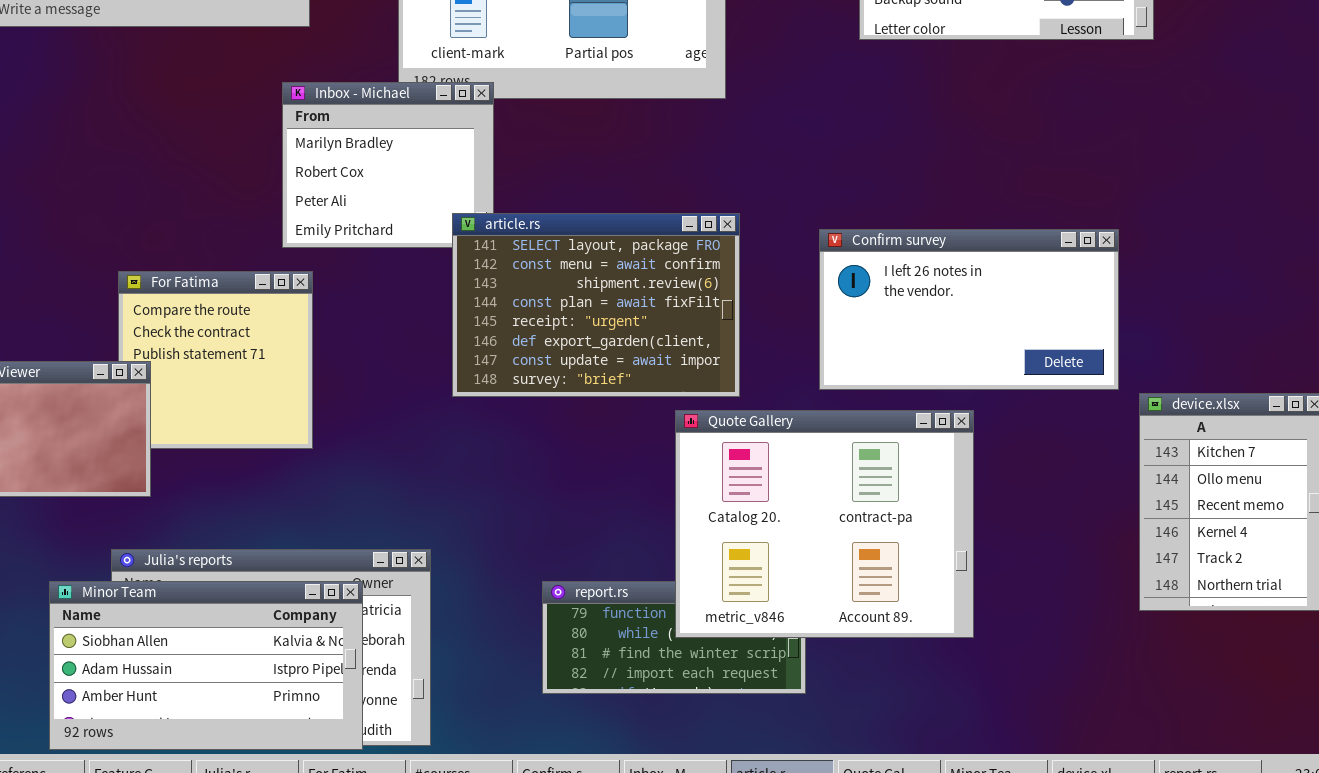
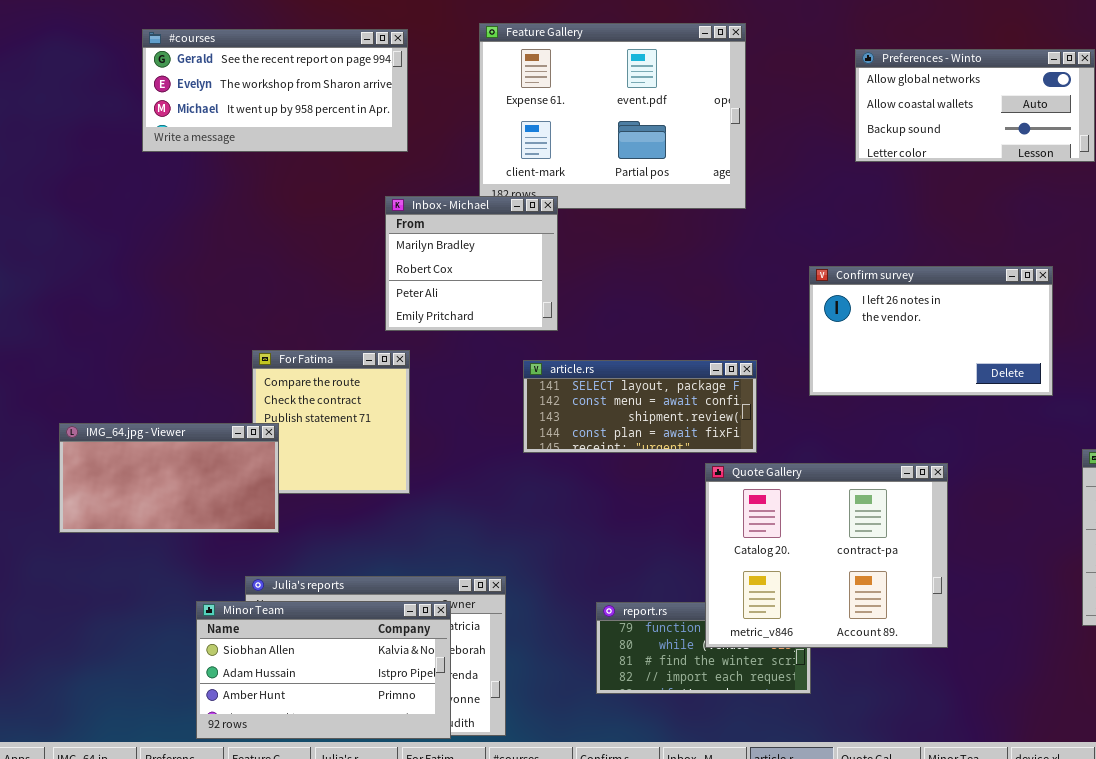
article.rs: [452,213,740,397] -> [523,360,757,453], resized
Confirm survey: [819,229,1119,390] -> [809,266,1053,396], moved

